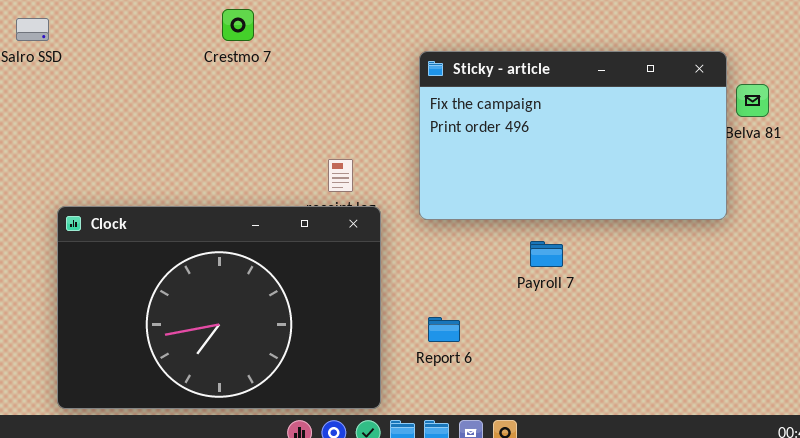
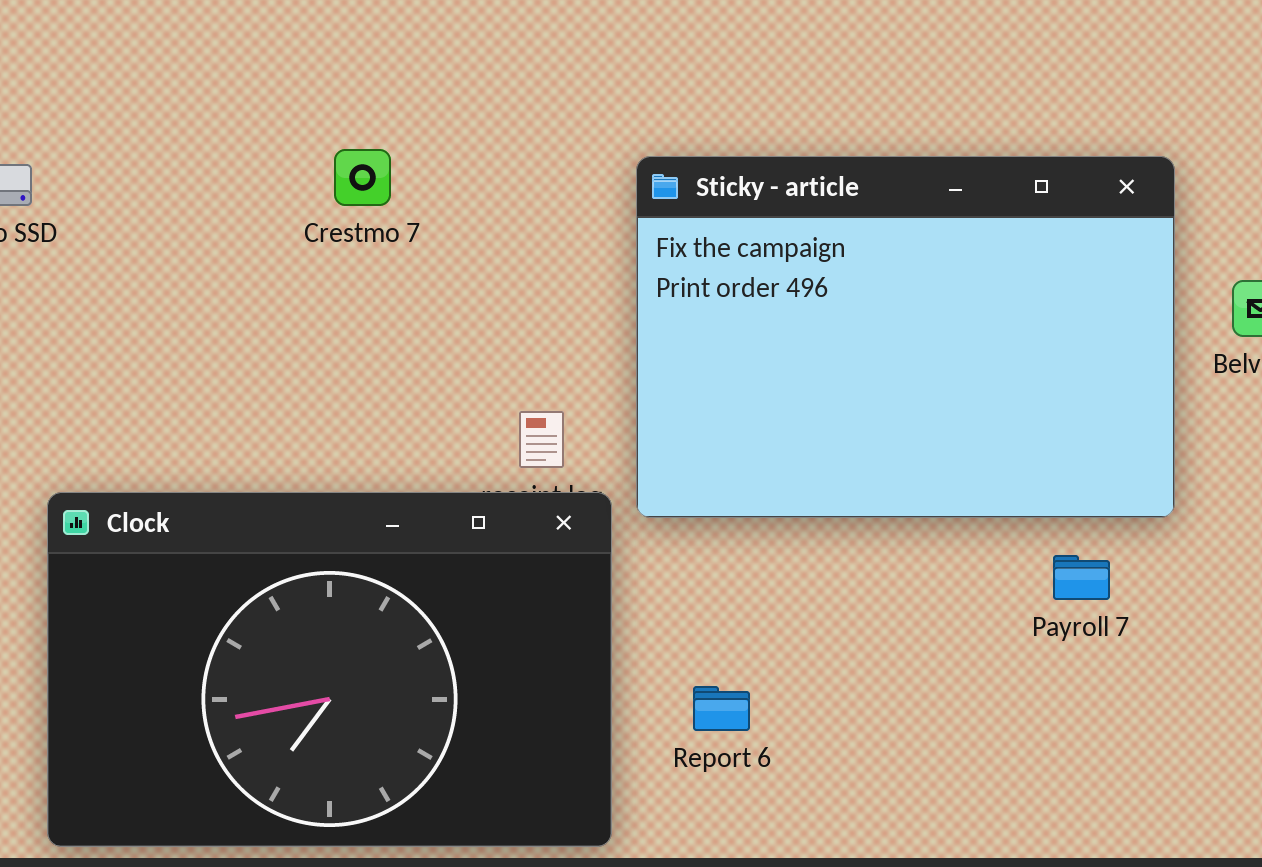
Sticky - article: [419,51,727,220] -> [636,156,1175,518], moved, resized
Payroll 7: [530,241,563,267] -> [1053,555,1110,600], moved

